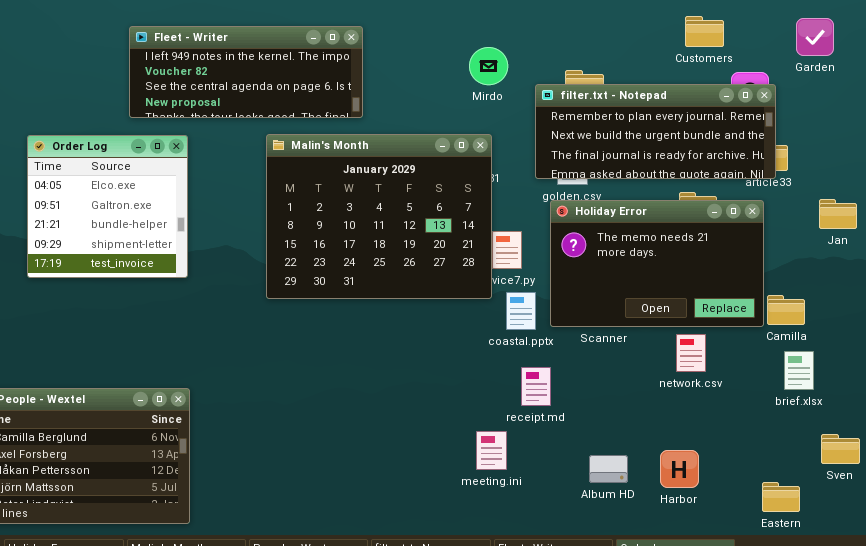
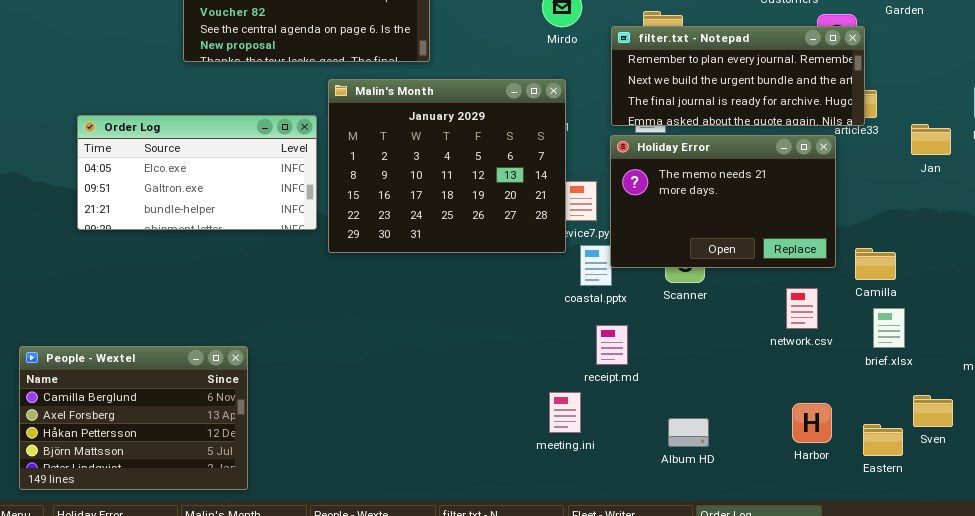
Order Log: [27,135,188,278] -> [77,115,317,230], resized
Jan: [819,199,857,229] -> [911,124,951,155], moved
Holiday Error: [550,200,764,327] -> [610,135,836,268], moved
network.csv: [676,334,706,372] -> [786,288,818,329], moved
Harbor: [660,450,699,488] -> [792,403,832,443], moved
Eastern: [762,482,800,512] -> [863,424,903,456], moved

